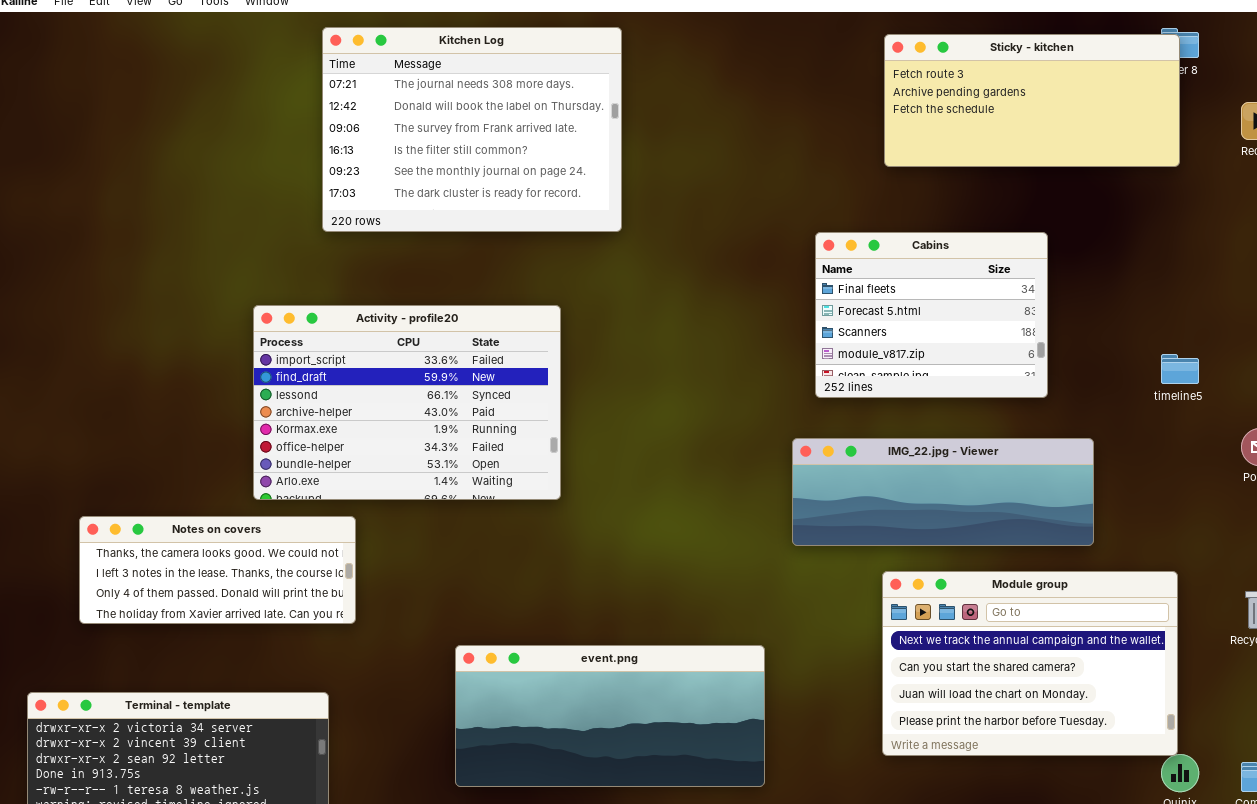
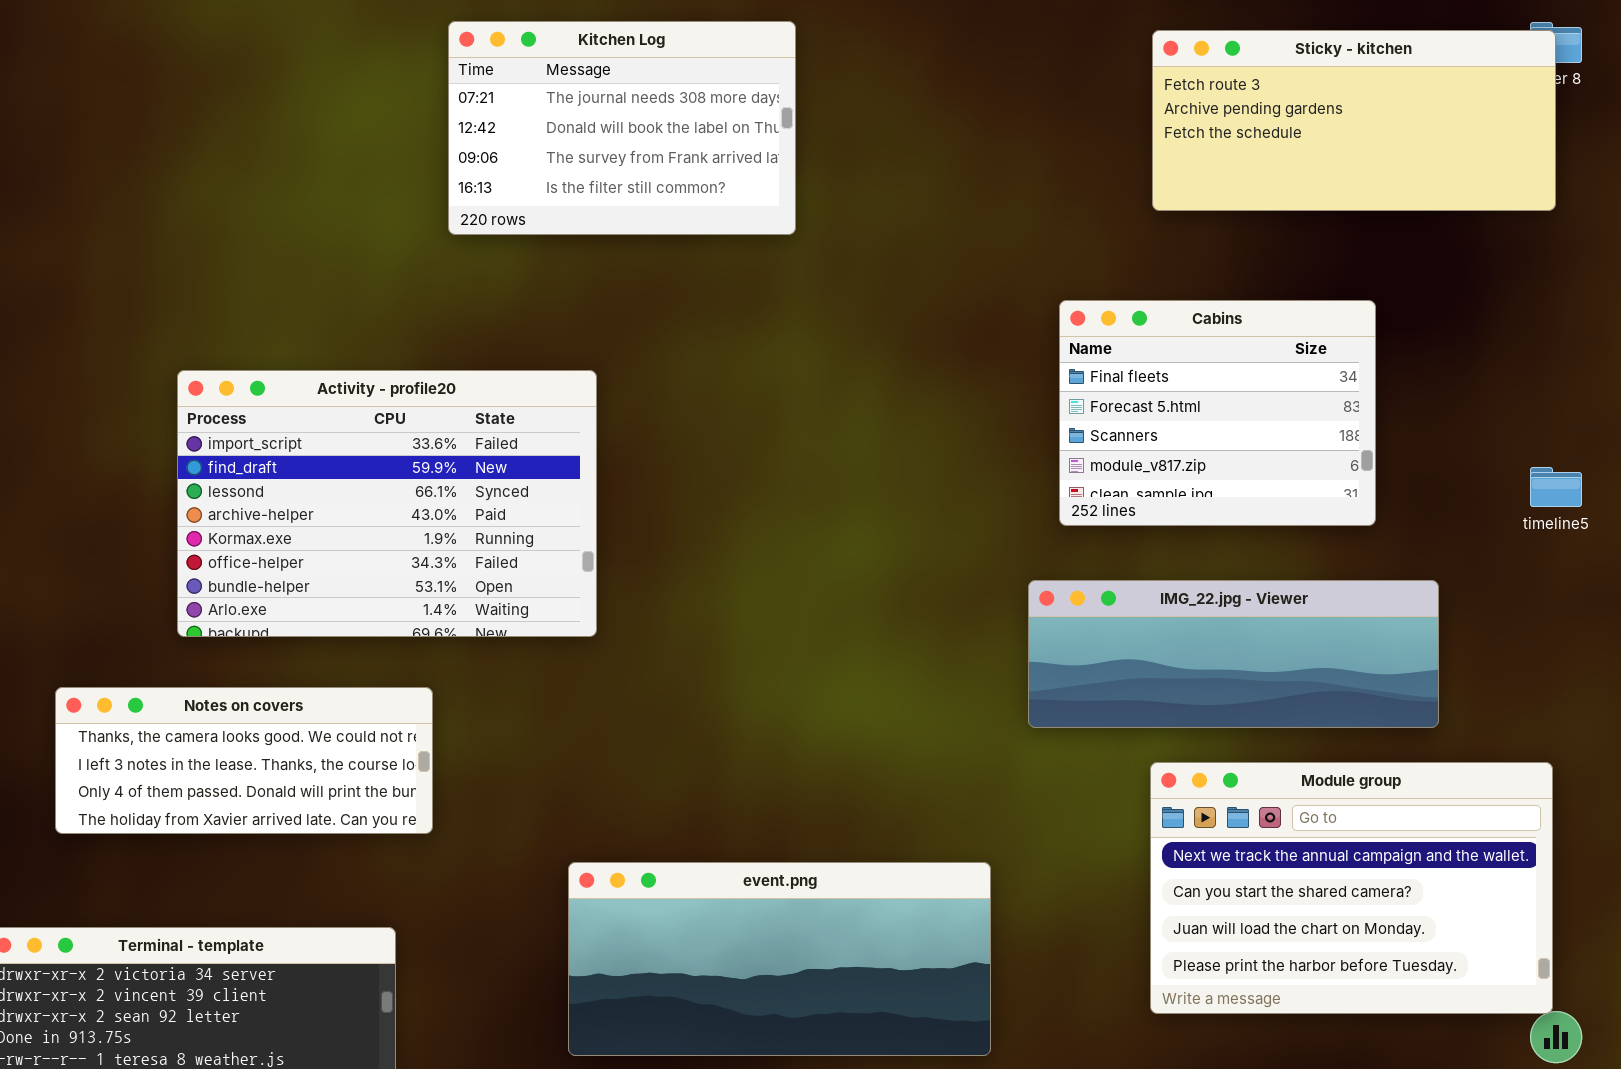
Kitchen Log: [322,27,622,232] -> [448,21,796,235], resized
Activity - profile20: [253,305,561,500] -> [177,370,597,637], moved

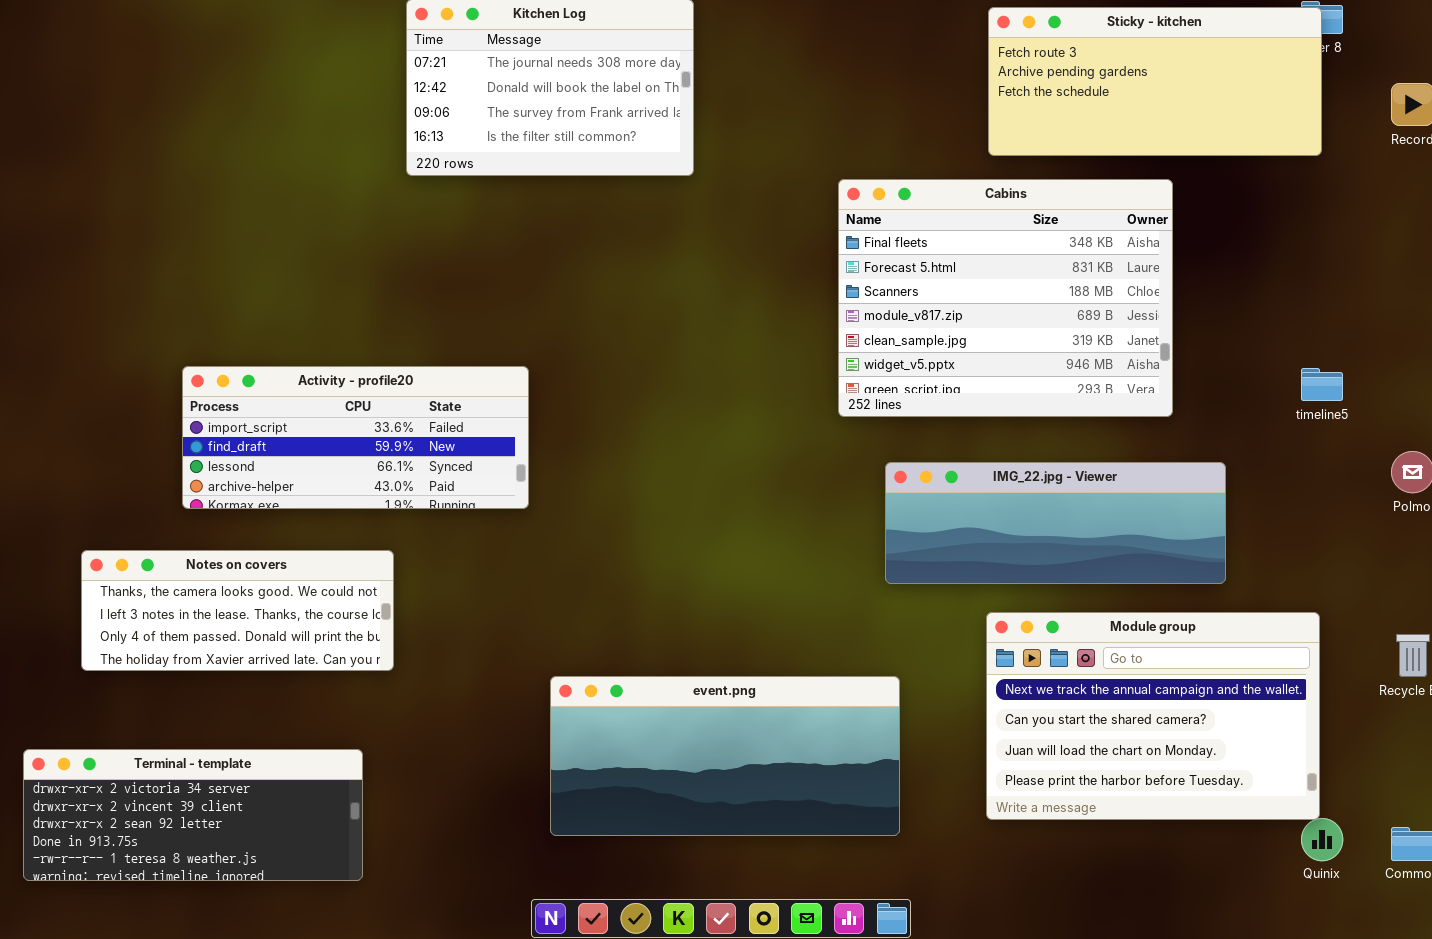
Cabins: [1059,300,1376,526] -> [838,179,1173,417], resized
Activity - profile20: [177,370,597,637] -> [182,366,529,509], resized
event.png: [568,862,991,1056] -> [550,676,900,836], moved

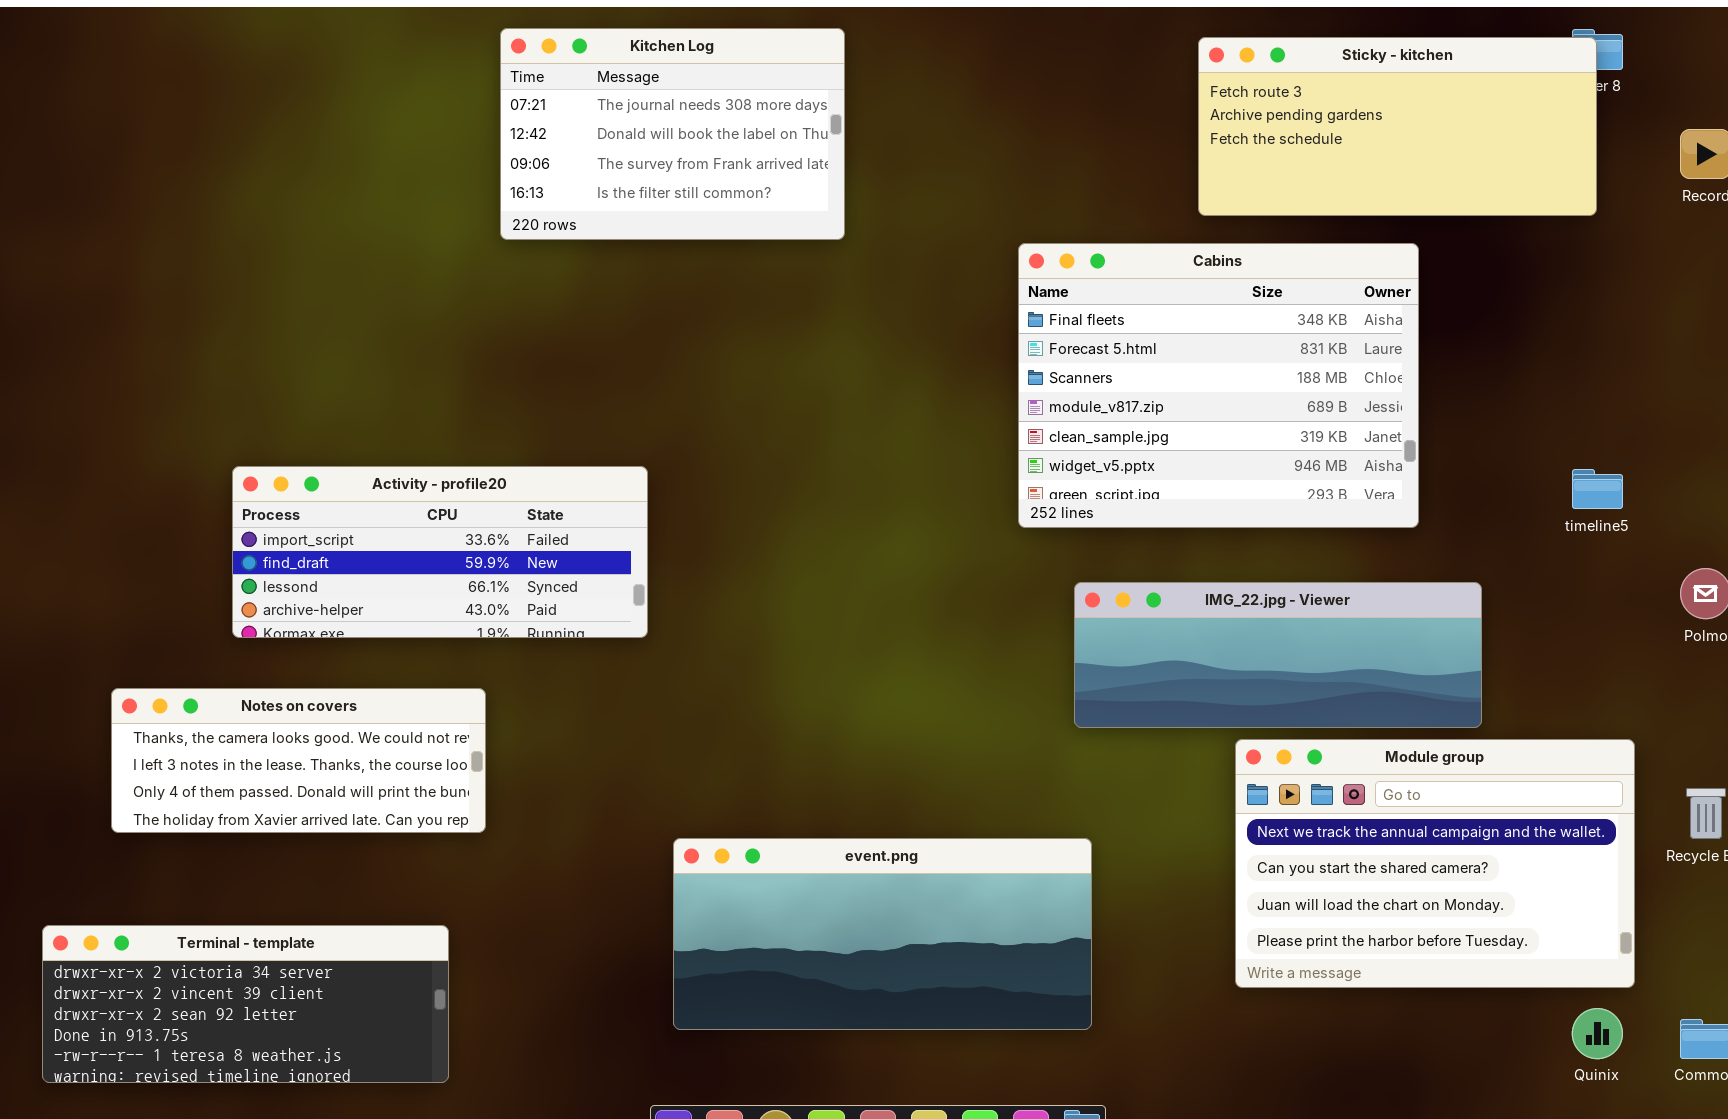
Module group: [986,612,1320,820] -> [1235,739,1635,988], moved

